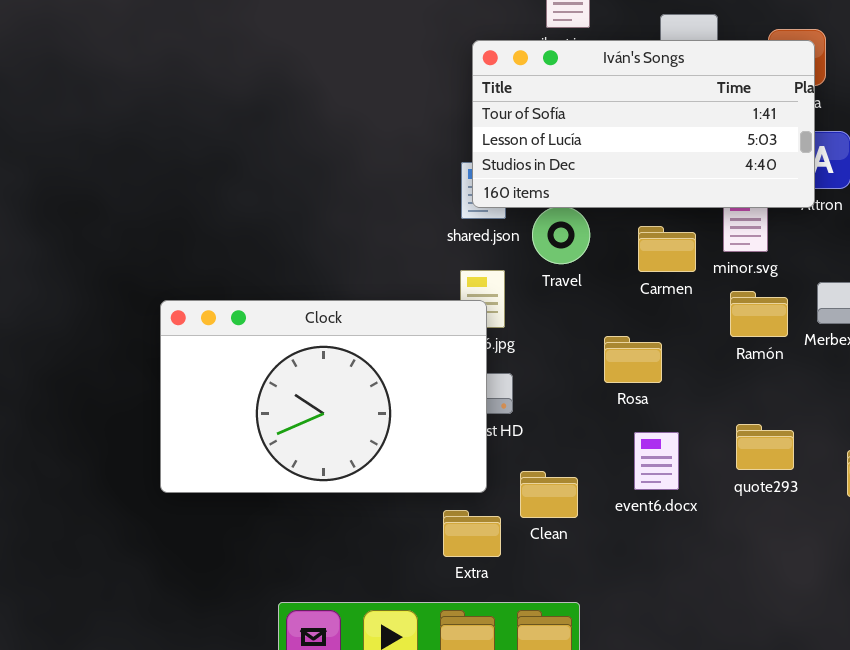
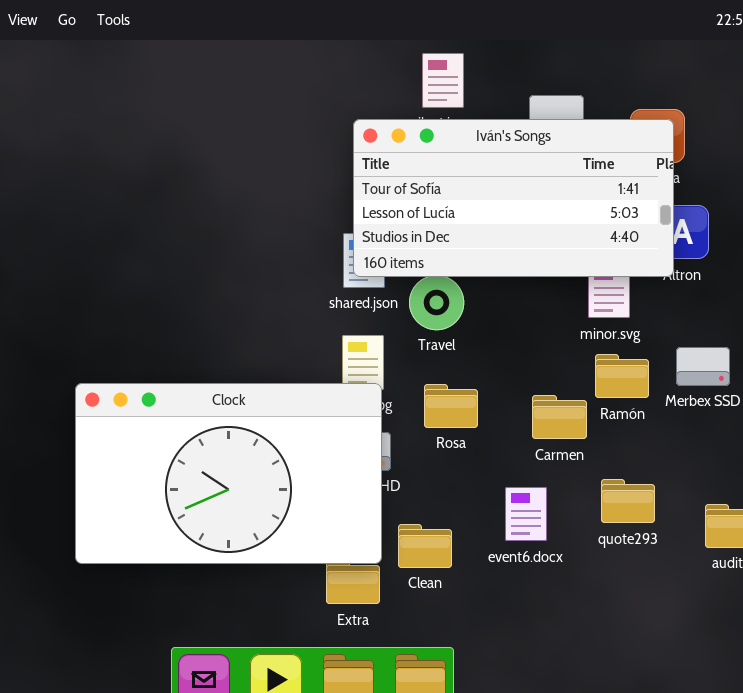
Carmen: [638,226,696,272] -> [532,395,587,439], moved
Clock: [160,300,487,493] -> [75,383,382,564], moved
Rosa: [604,336,662,383] -> [424,384,478,428], moved

